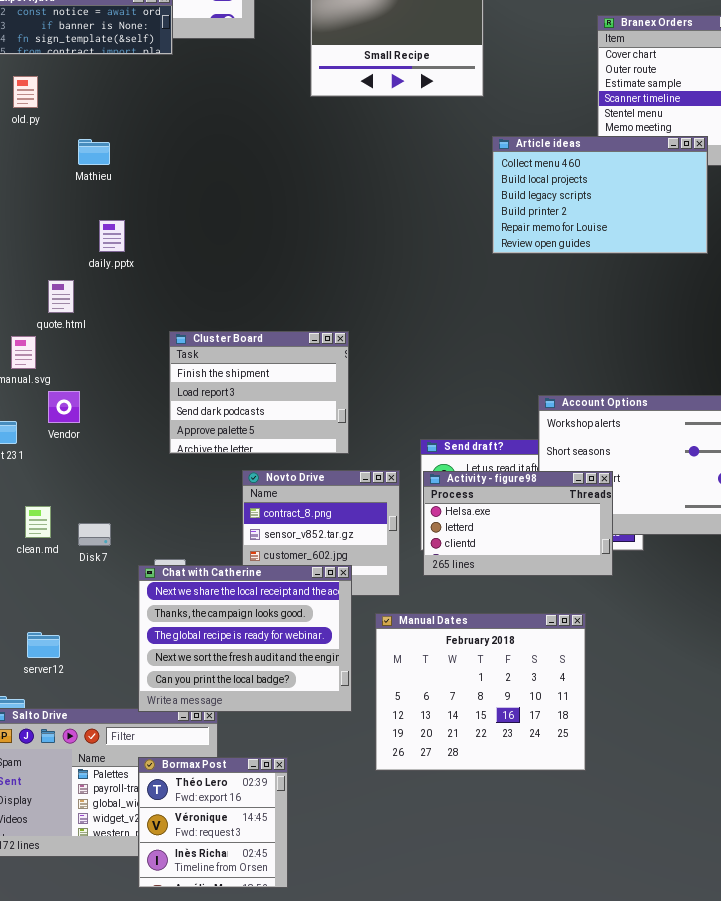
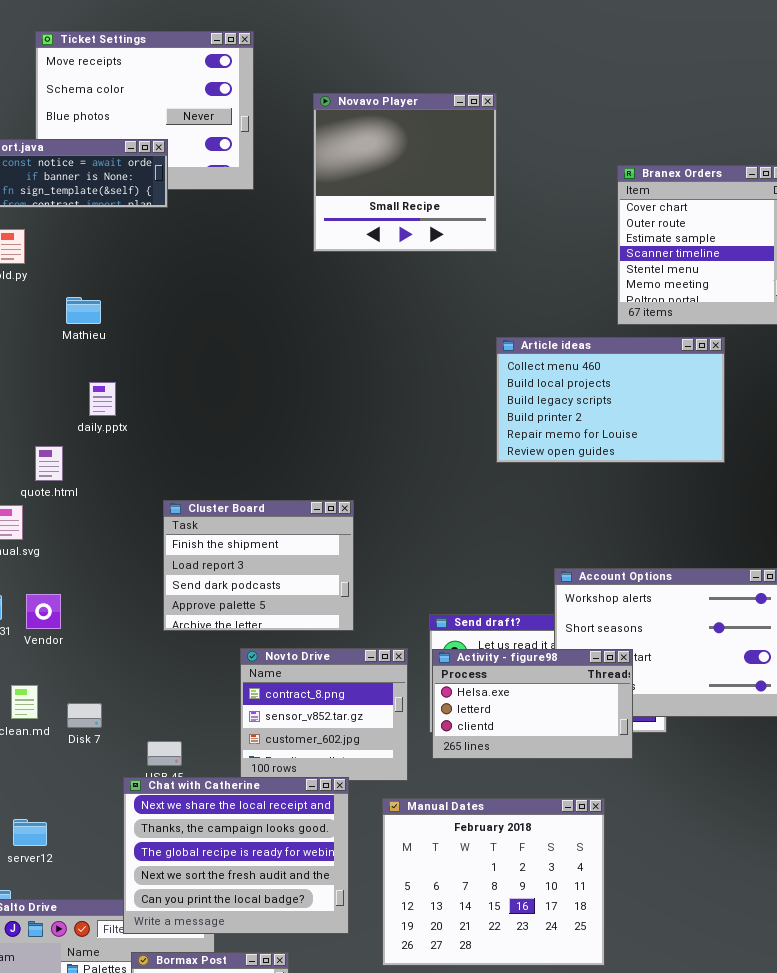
Article ideas: [492,136,708,254] -> [496,337,725,463], moved
Vendor: [48,391,80,423] -> [26,594,61,629], moved
Chat with Catherine: [138,565,352,712] -> [123,777,349,934], moved

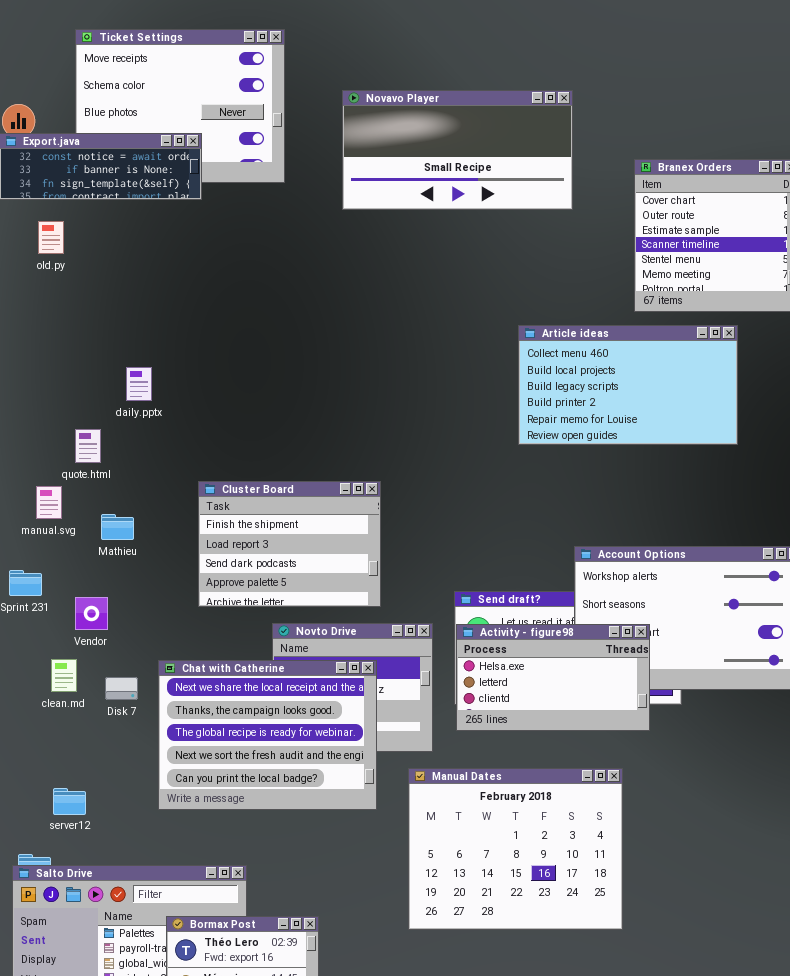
Novavo Player: [313,93,497,252] -> [342,90,573,210], resized
Mathieu: [66,297,101,324] -> [101,514,134,540], moved
Vendor: [26,594,61,629] -> [75,597,108,630], moved
Chat with Catherine: [123,777,349,934] -> [158,660,377,810], moved

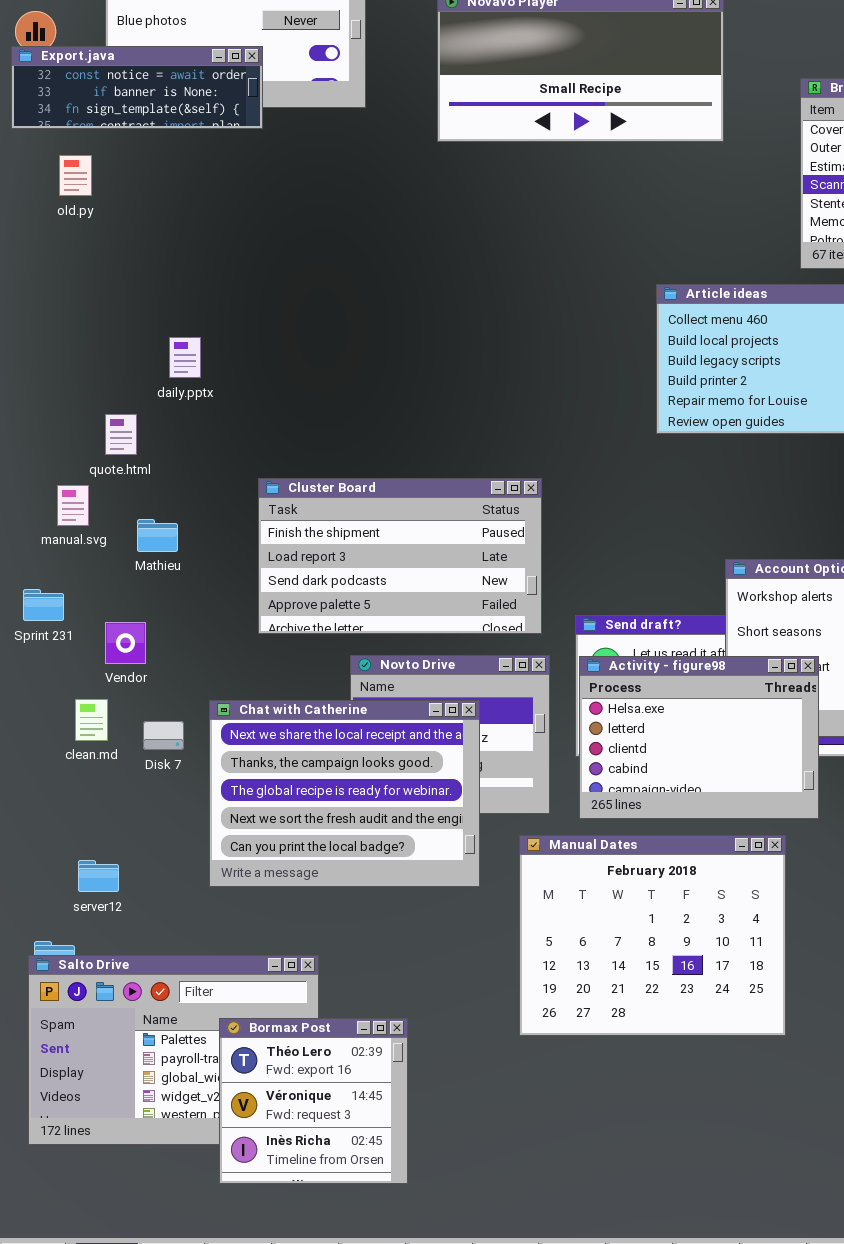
Cluster Board: [198,481,381,607] -> [258,478,542,634], resized
Activity - figure98: [456,624,650,731] -> [579,656,819,819], resized

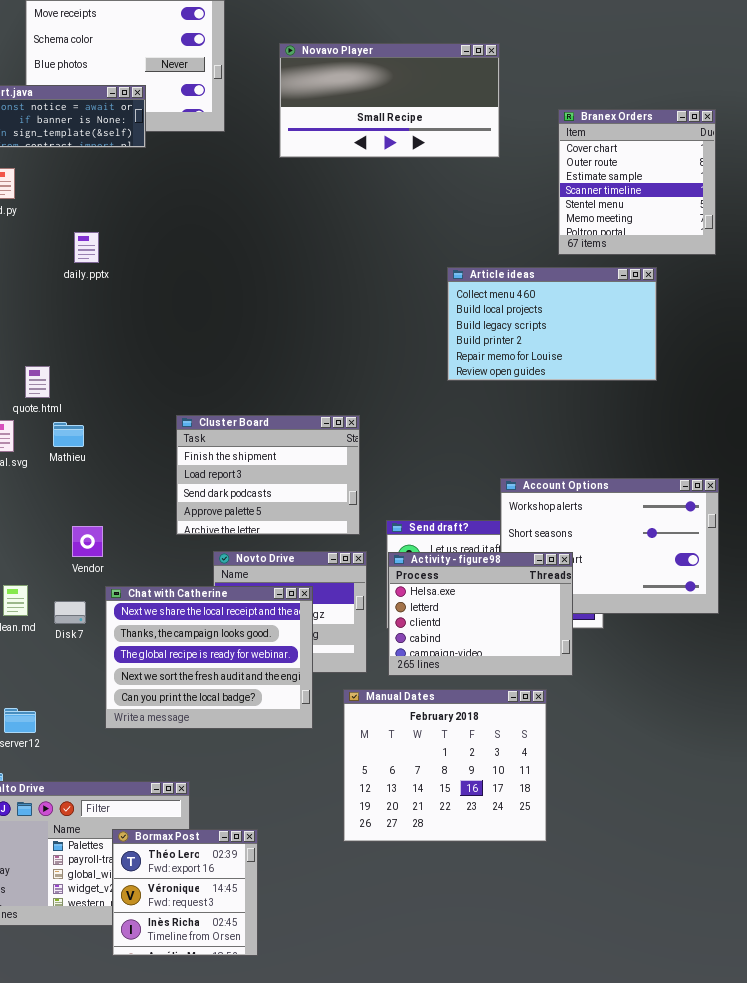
daily.pptx: [169,337,201,378] -> [74,232,99,263], moved
Cluster Board: [258,478,542,634] -> [176,415,360,535], resized
Mathieu: [137,519,178,552] -> [53,422,84,447], moved
Vendor: [105,622,146,664] -> [72,526,103,557], moved

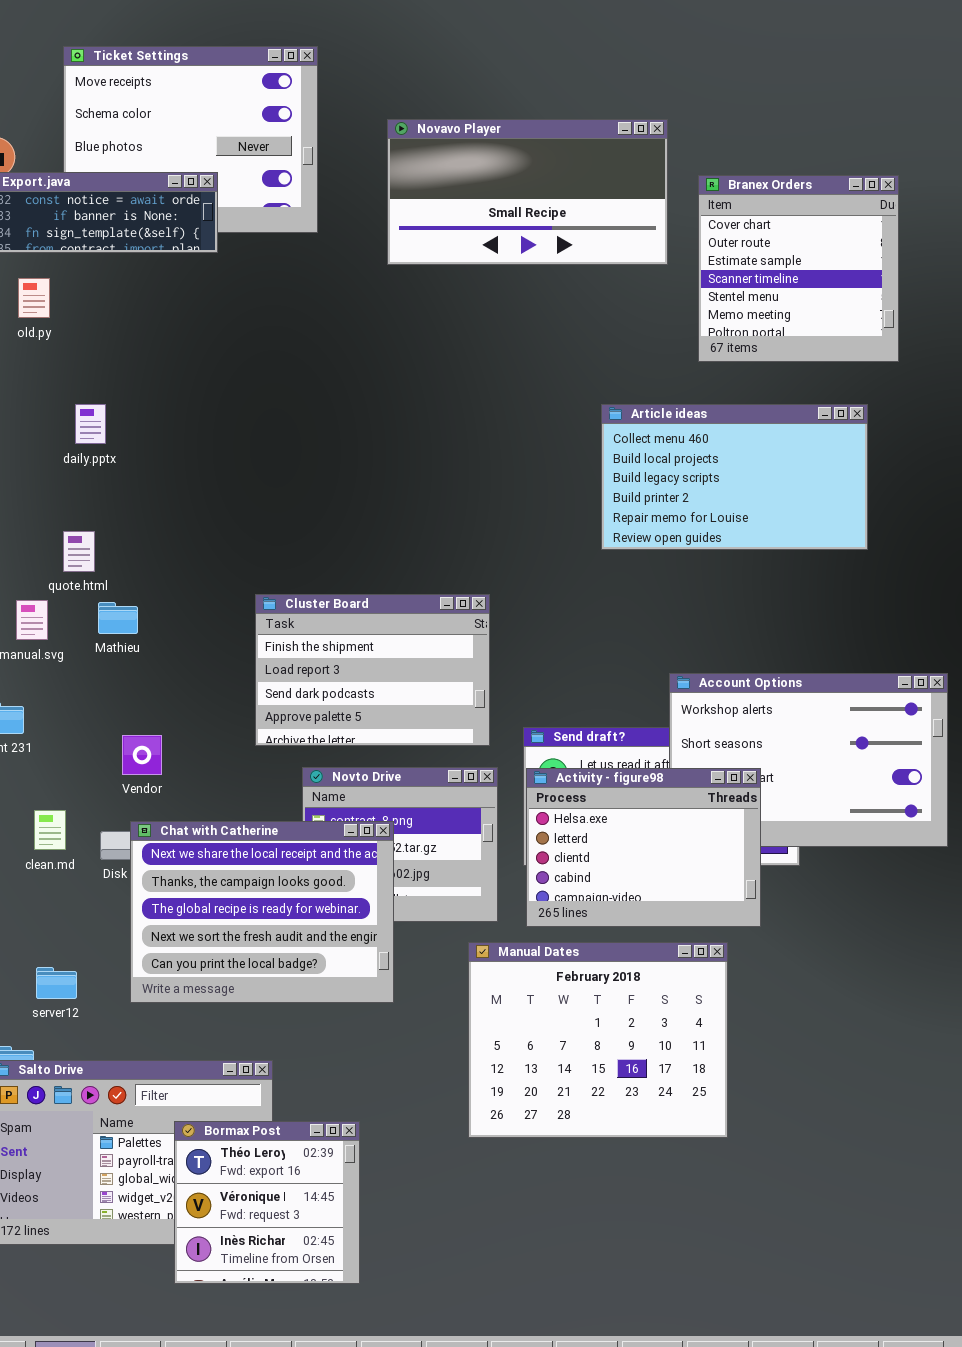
Branex Orders: [558,109,716,255] -> [698,175,899,362], moved
daily.pptx: [74,232,99,263] -> [75,404,106,444], moved
Chat with Catherine: [105,586,313,729] -> [130,821,394,1003], moved

